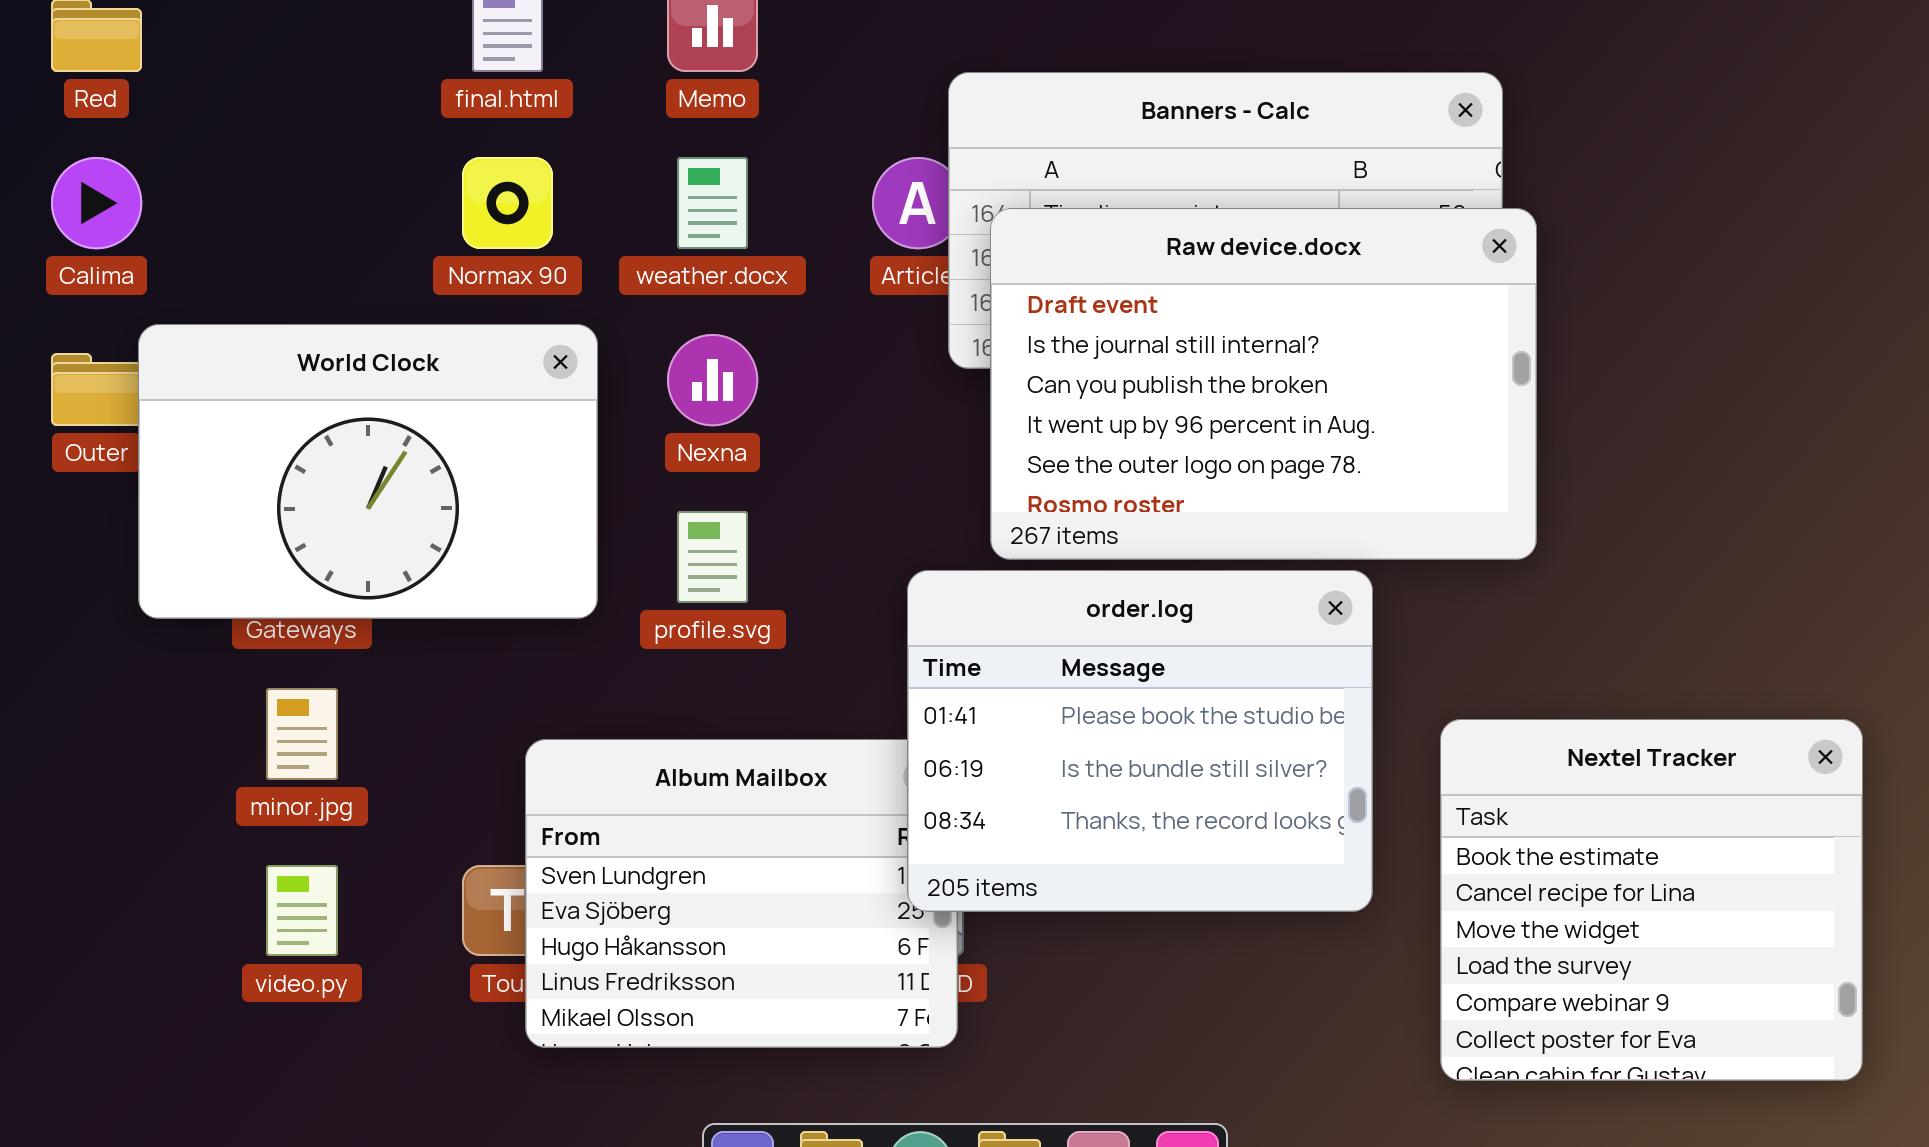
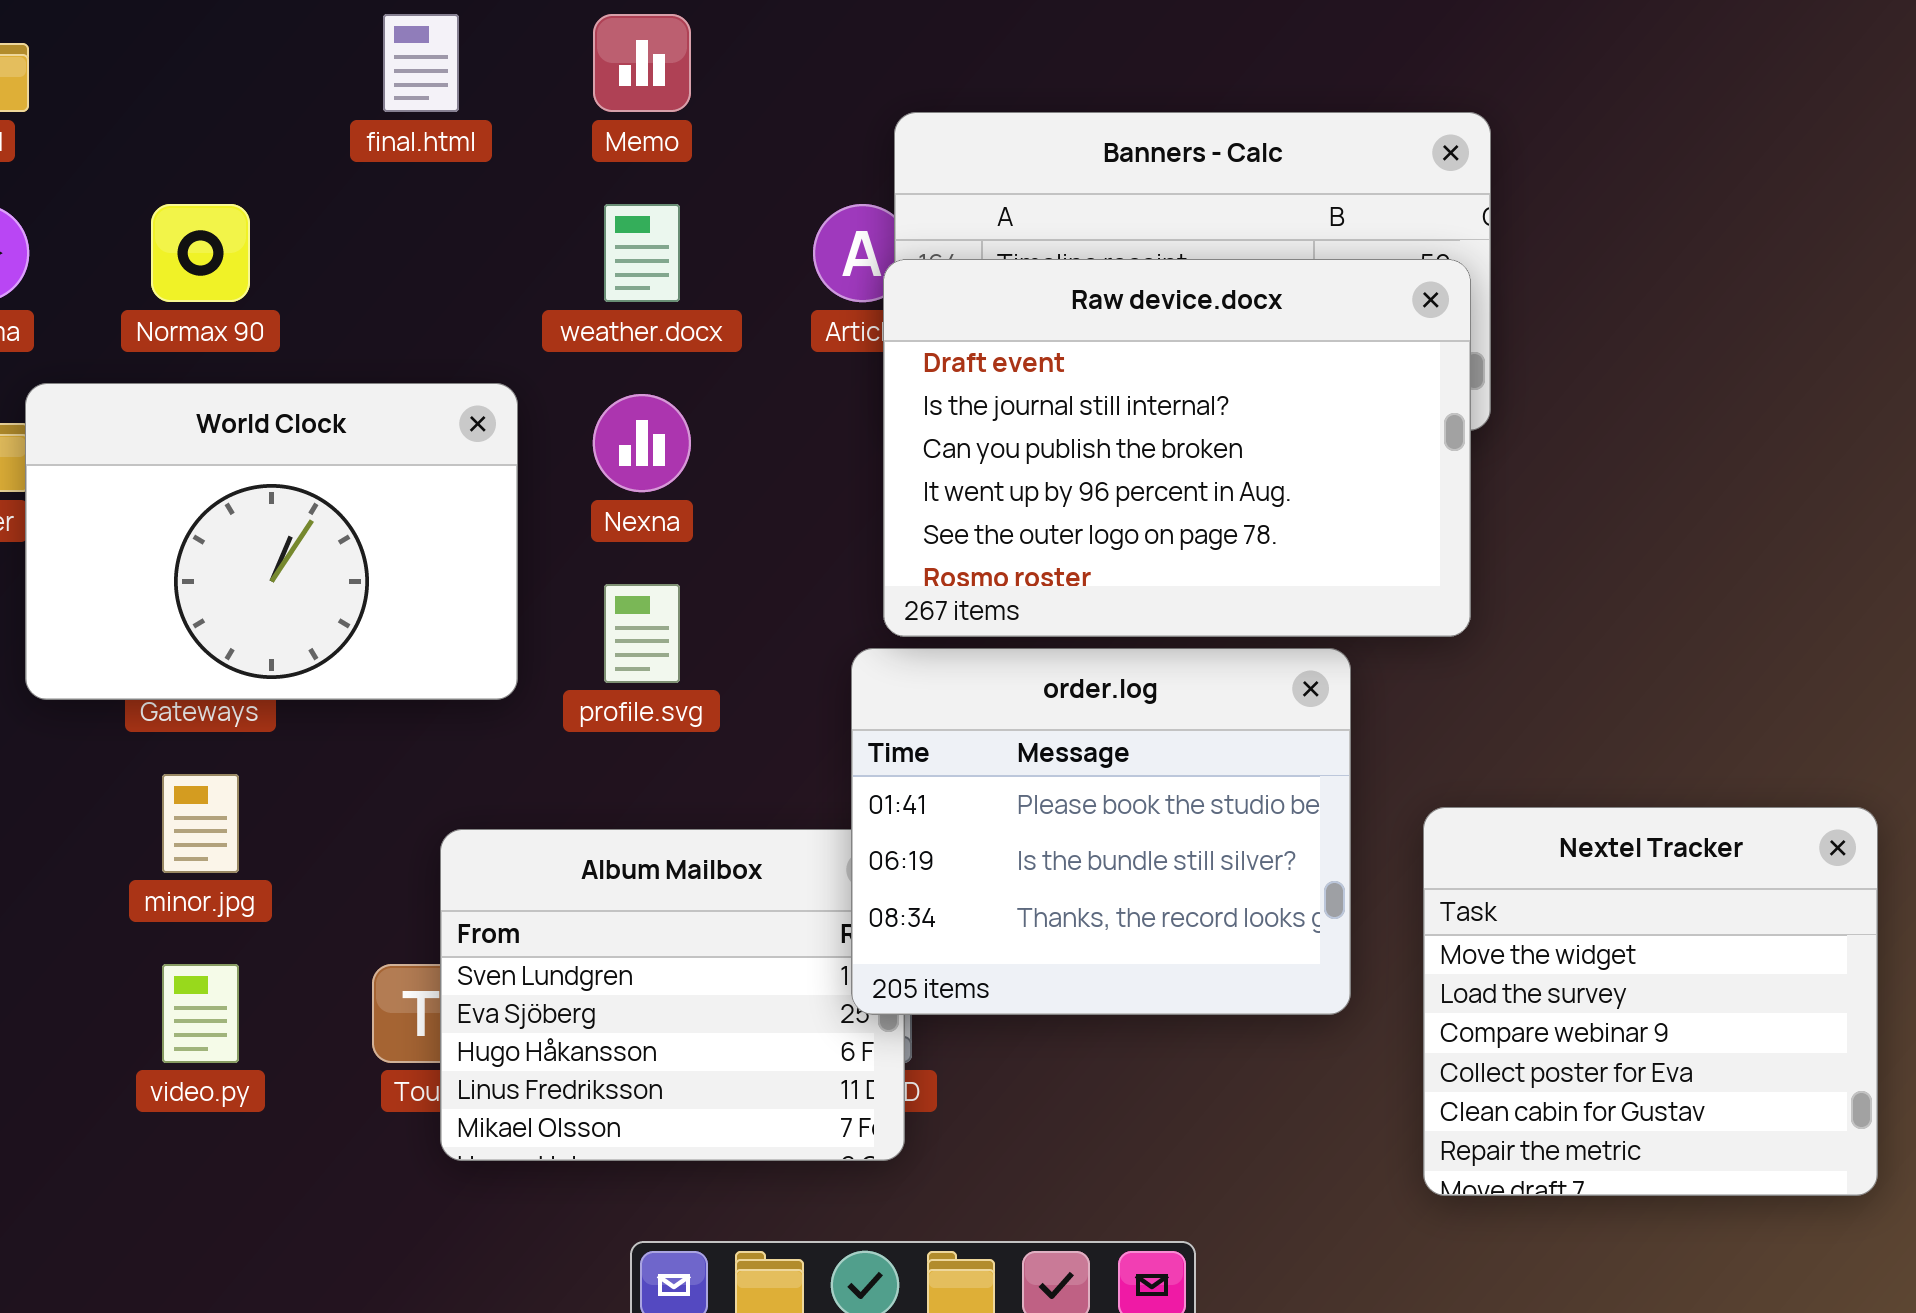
Normax 90: [462,157,553,249] -> [151,204,250,302], moved
Raw device.docx: [990,208,1537,560] -> [883,259,1471,637], moved
Nextel Tracker: [1440,719,1863,1081] -> [1423,807,1878,1196], scrolled down 2 rows

